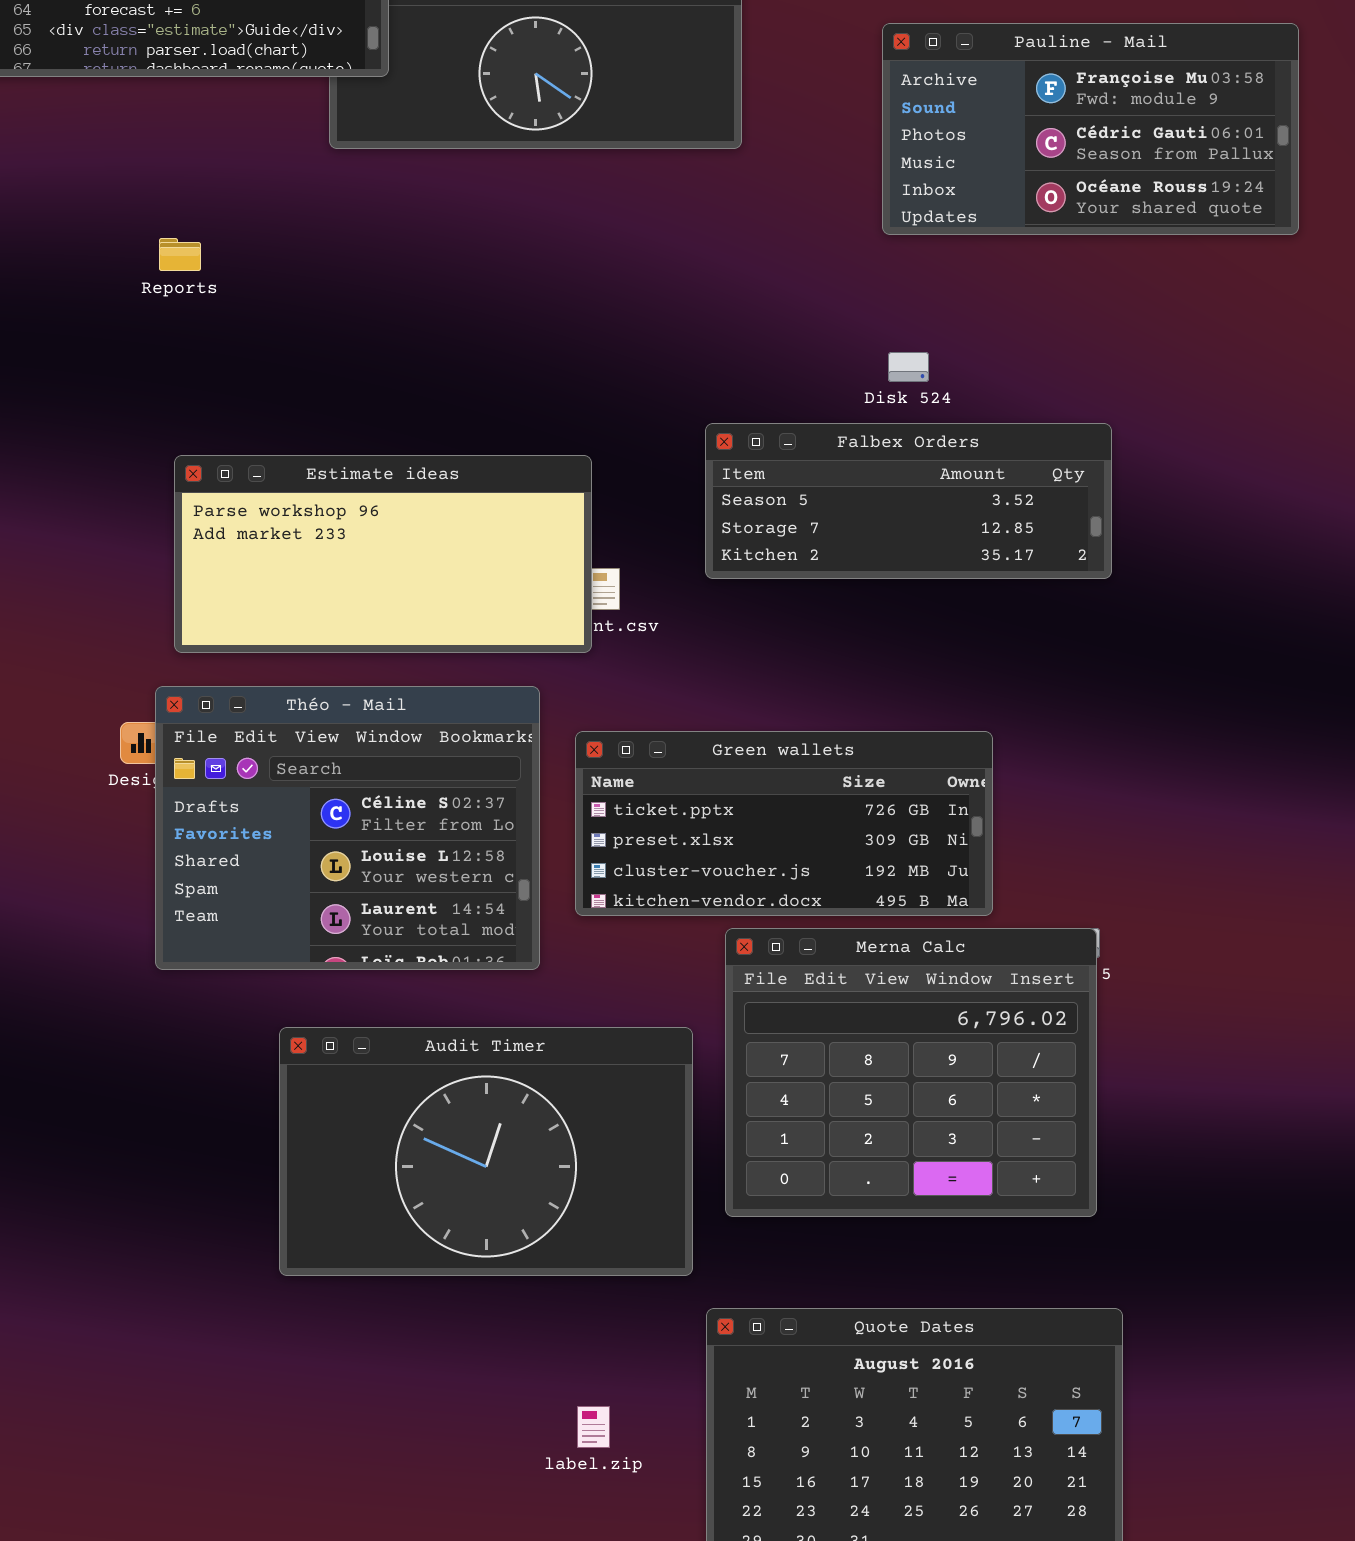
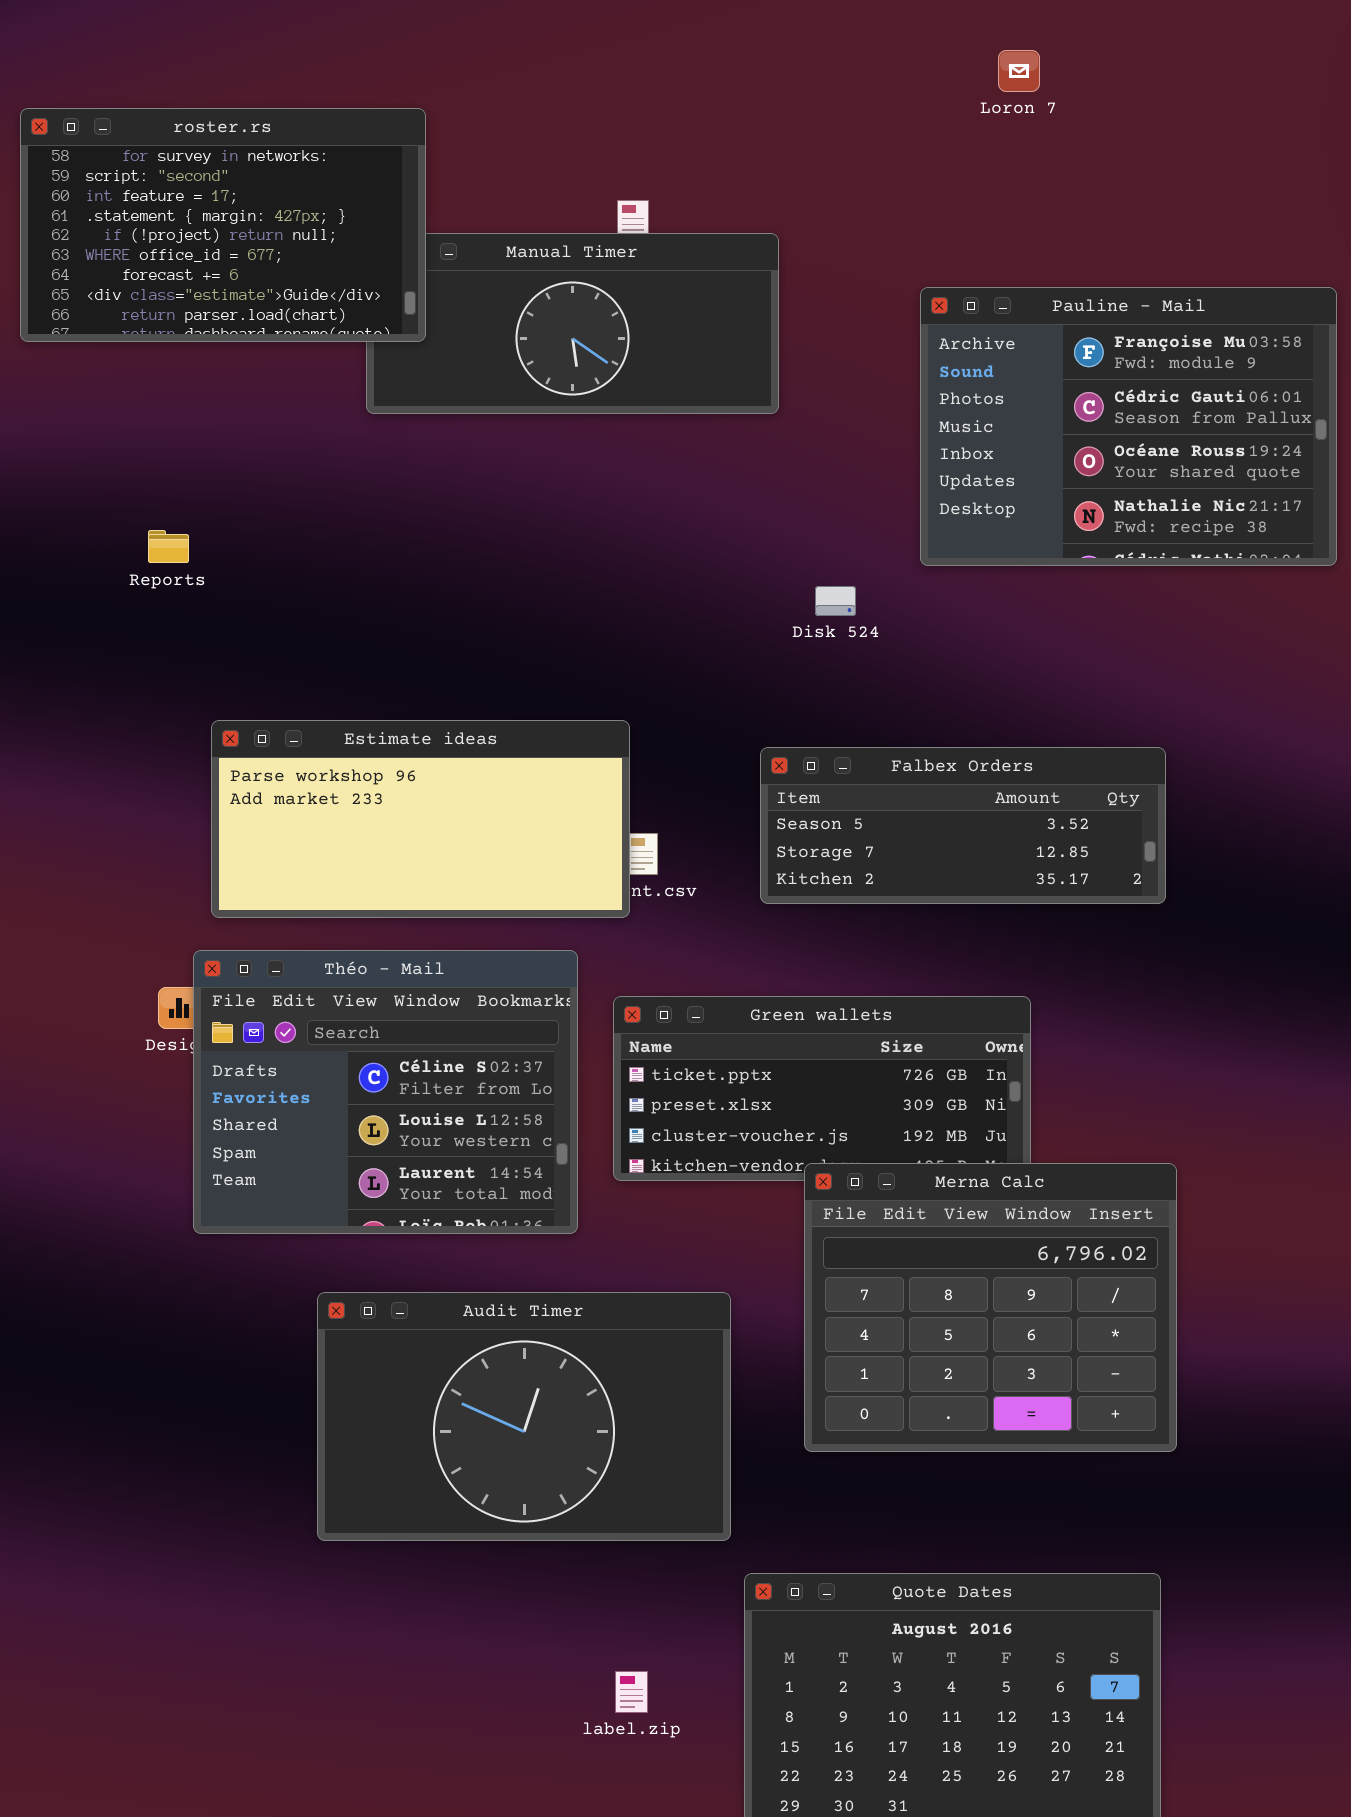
Pauline - Mail: [882,23,1299,235] -> [920,287,1337,566], resized
Reports: [159,238,201,271] -> [148,530,189,563], moved
Disk 524: [888,352,929,382] -> [815,586,856,616], moved
Falbex Orders: [705,423,1112,579] -> [760,747,1166,904], moved
Merna Calc: [725,928,1097,1217] -> [804,1163,1177,1452], moved

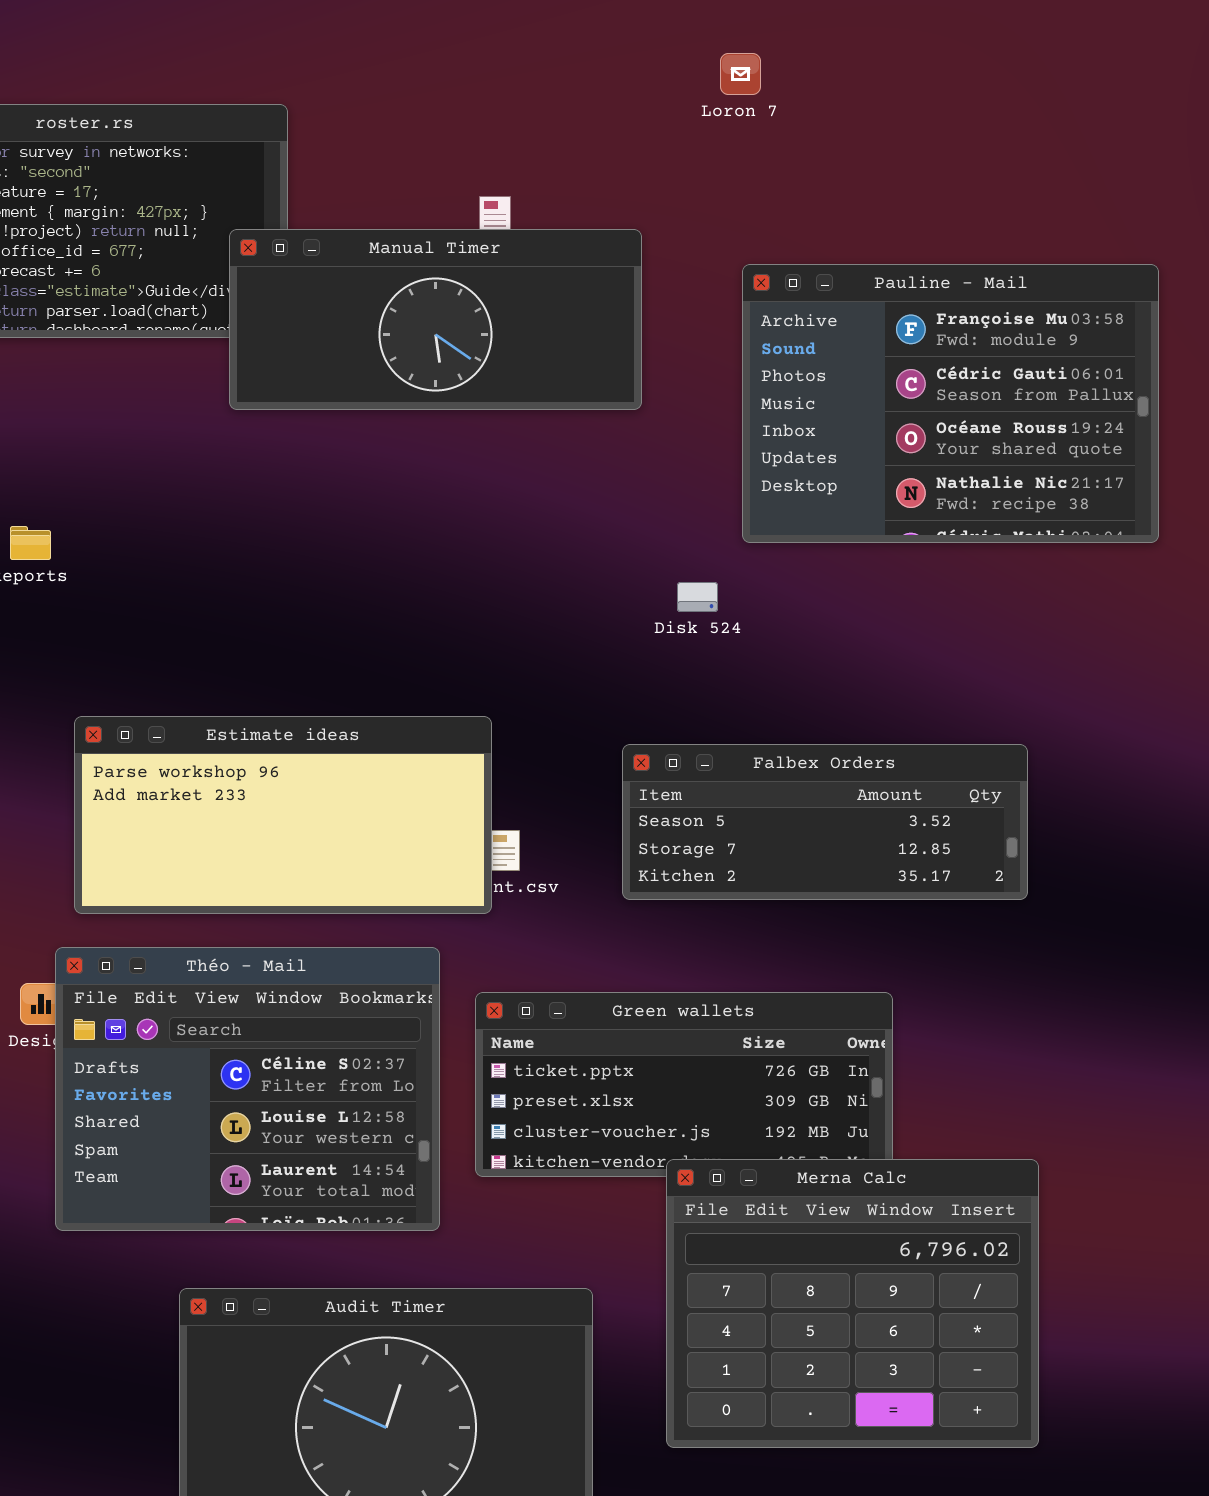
Loron 7: [998,50,1040,92] -> [720,53,761,95], moved
Manual Timer: [366,233,779,414] -> [229,229,642,410], raised
Pauline - Mail: [920,287,1337,566] -> [742,264,1159,543], moved

